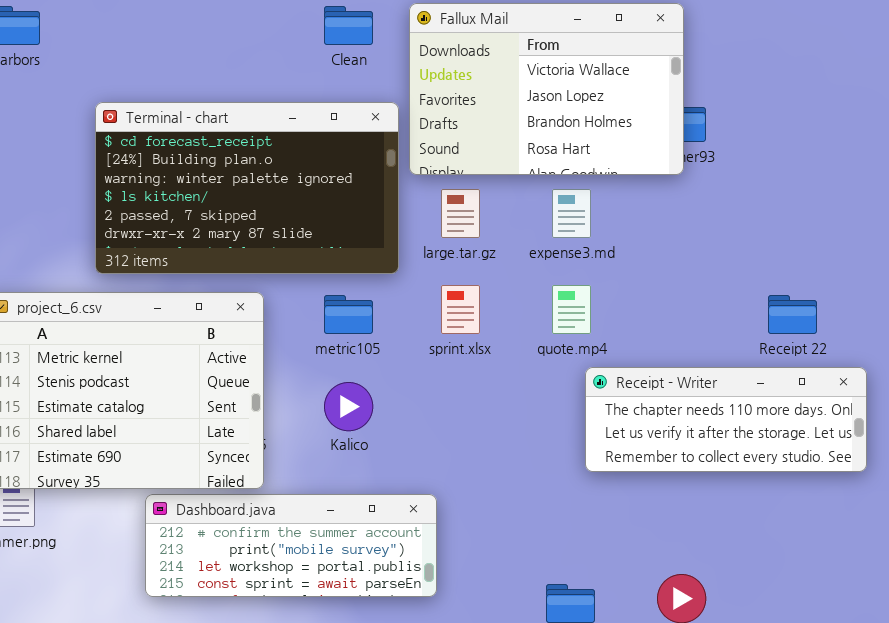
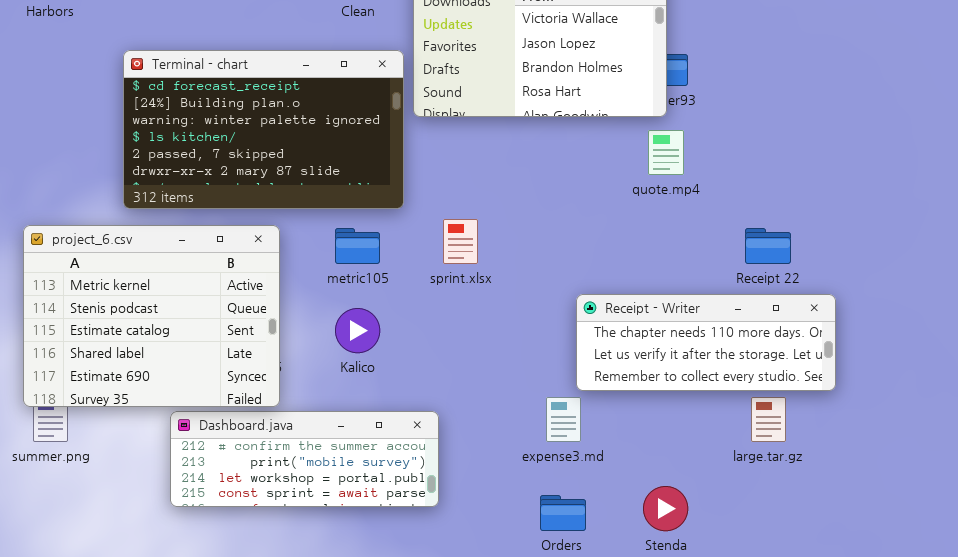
large.tar.gz: [441,189,480,238] -> [751,397,786,442], moved
expense3.md: [552,189,591,238] -> [546,397,581,442], moved
quote.mp4: [552,285,591,334] -> [648,130,684,175], moved

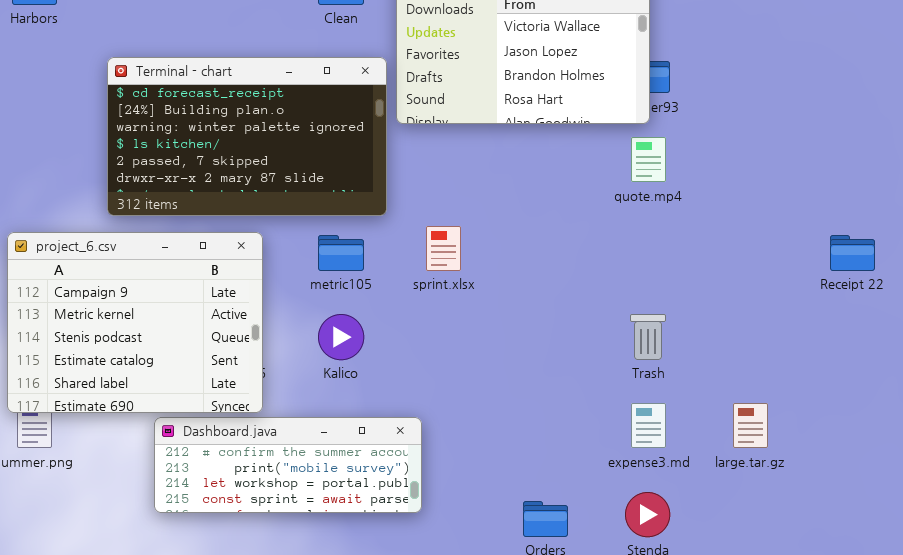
project_6.csv: [23,225,280,407] -> [7,232,263,413], scrolled up 1 row
Receipt 22: [745,228,791,264] -> [830,235,875,271], moved
Receipt - Writer: [576,294,836,391] -> none, closed
expense3.md: [546,397,581,442] -> [631,403,666,448], moved

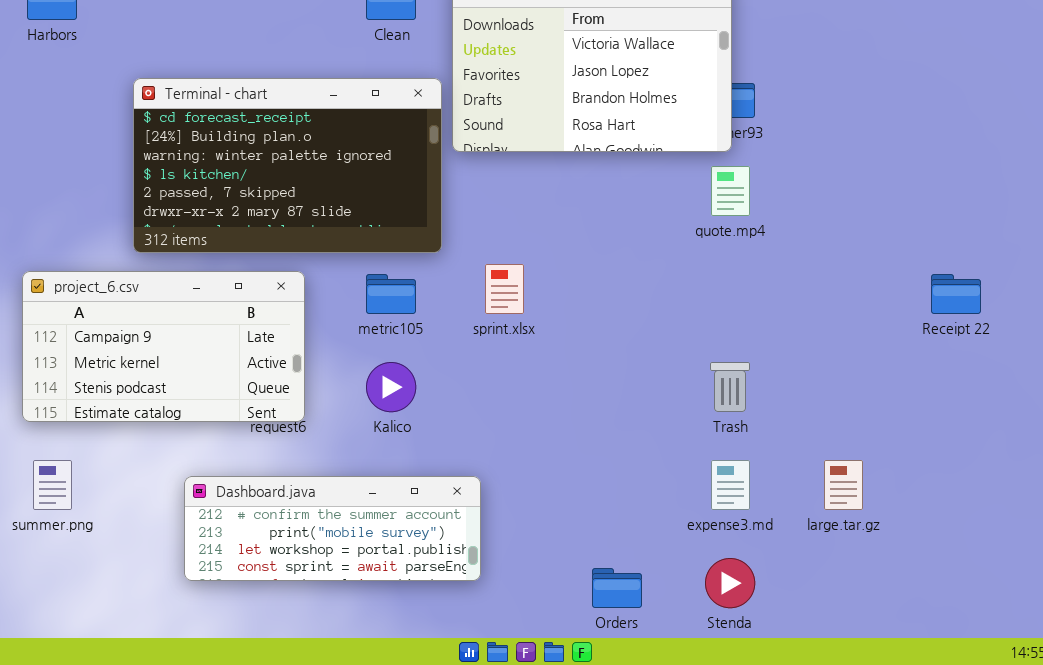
project_6.csv: [7,232,263,413] -> [22,271,305,422], resized

